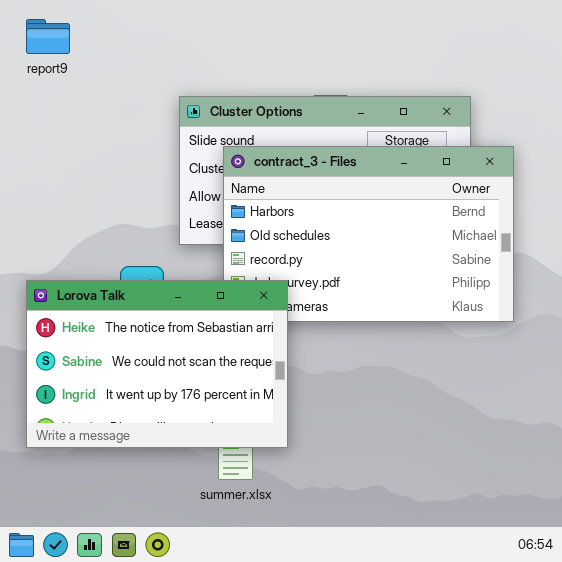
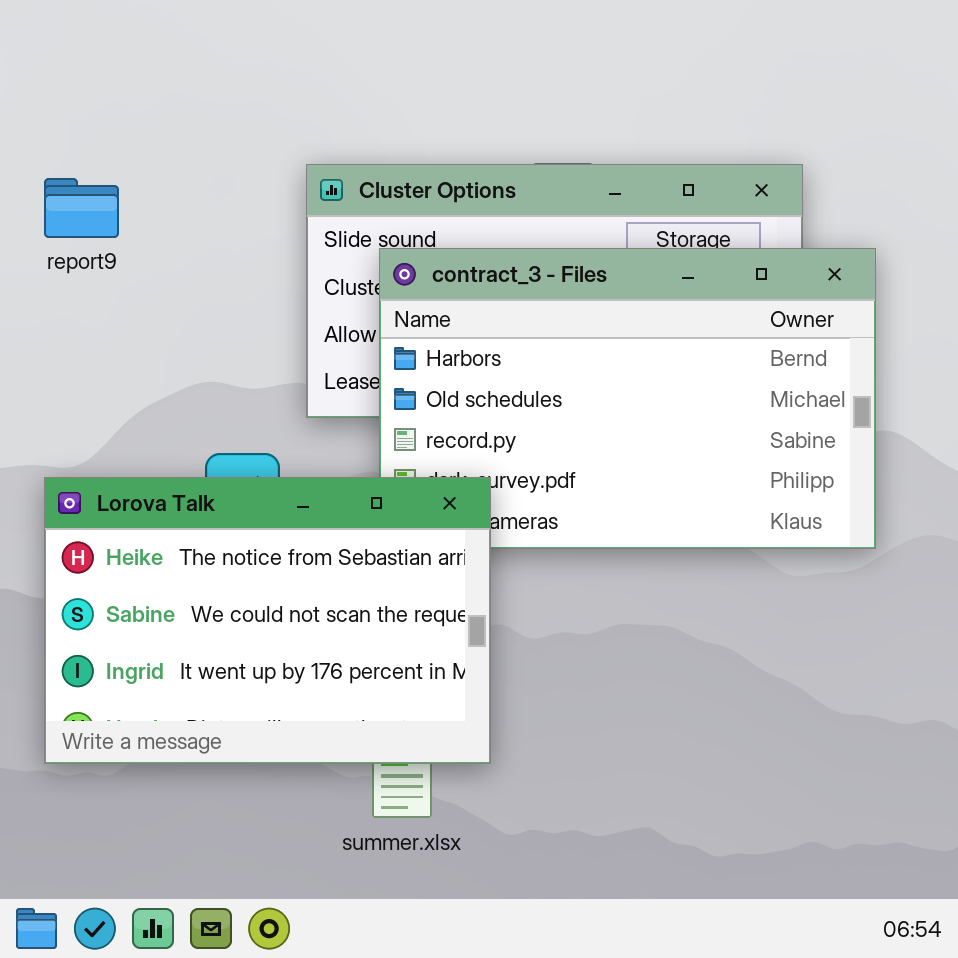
report9: [26,19,70,54] -> [44,178,119,238], moved

